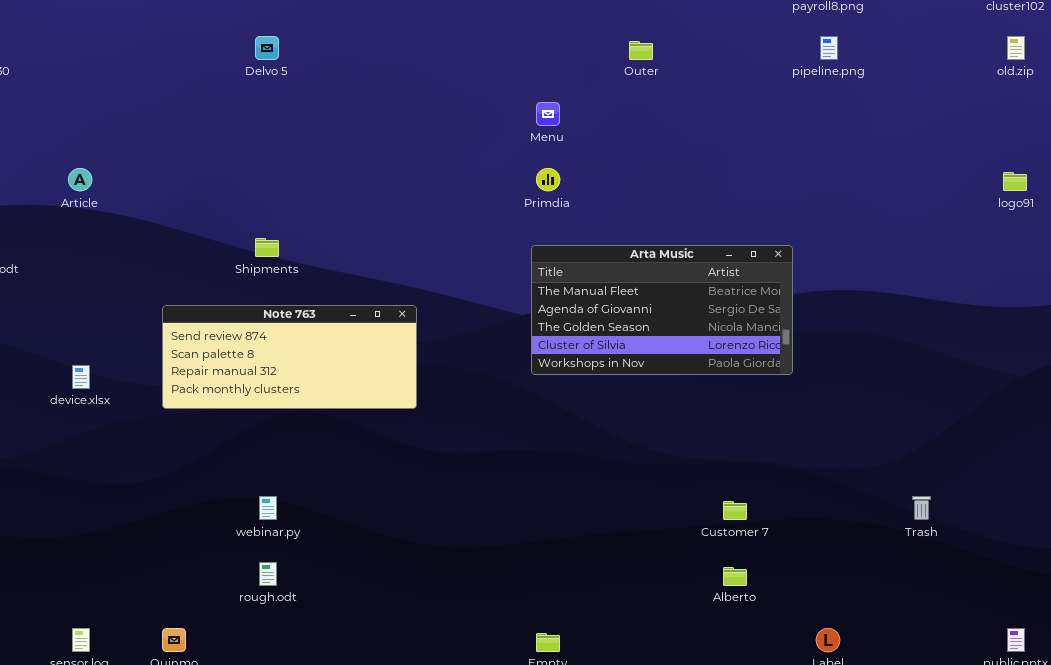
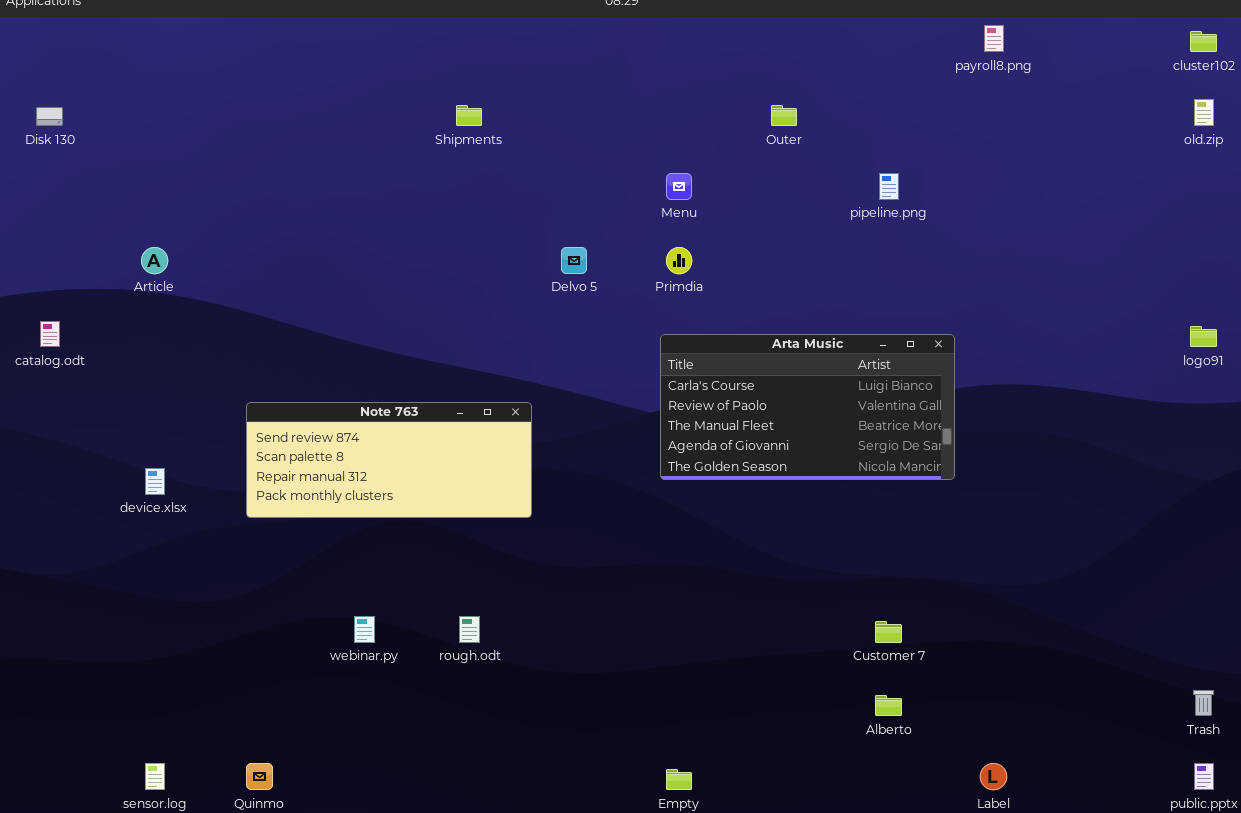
Delvo 5: [255,36,279,60] -> [561,247,587,274], moved
pipeline.png: [820,36,838,60] -> [879,173,899,200], moved
logo91: [1003,172,1027,191] -> [1190,326,1217,347], moved
Shipments: [255,238,279,257] -> [456,105,482,126], moved
Arta Music: [531,245,793,375] -> [660,334,955,480], scrolled up 2 rows
Trash: [912,496,931,520] -> [1193,690,1214,716], moved
rough.odt: [259,562,277,586] -> [459,616,480,643], moved

